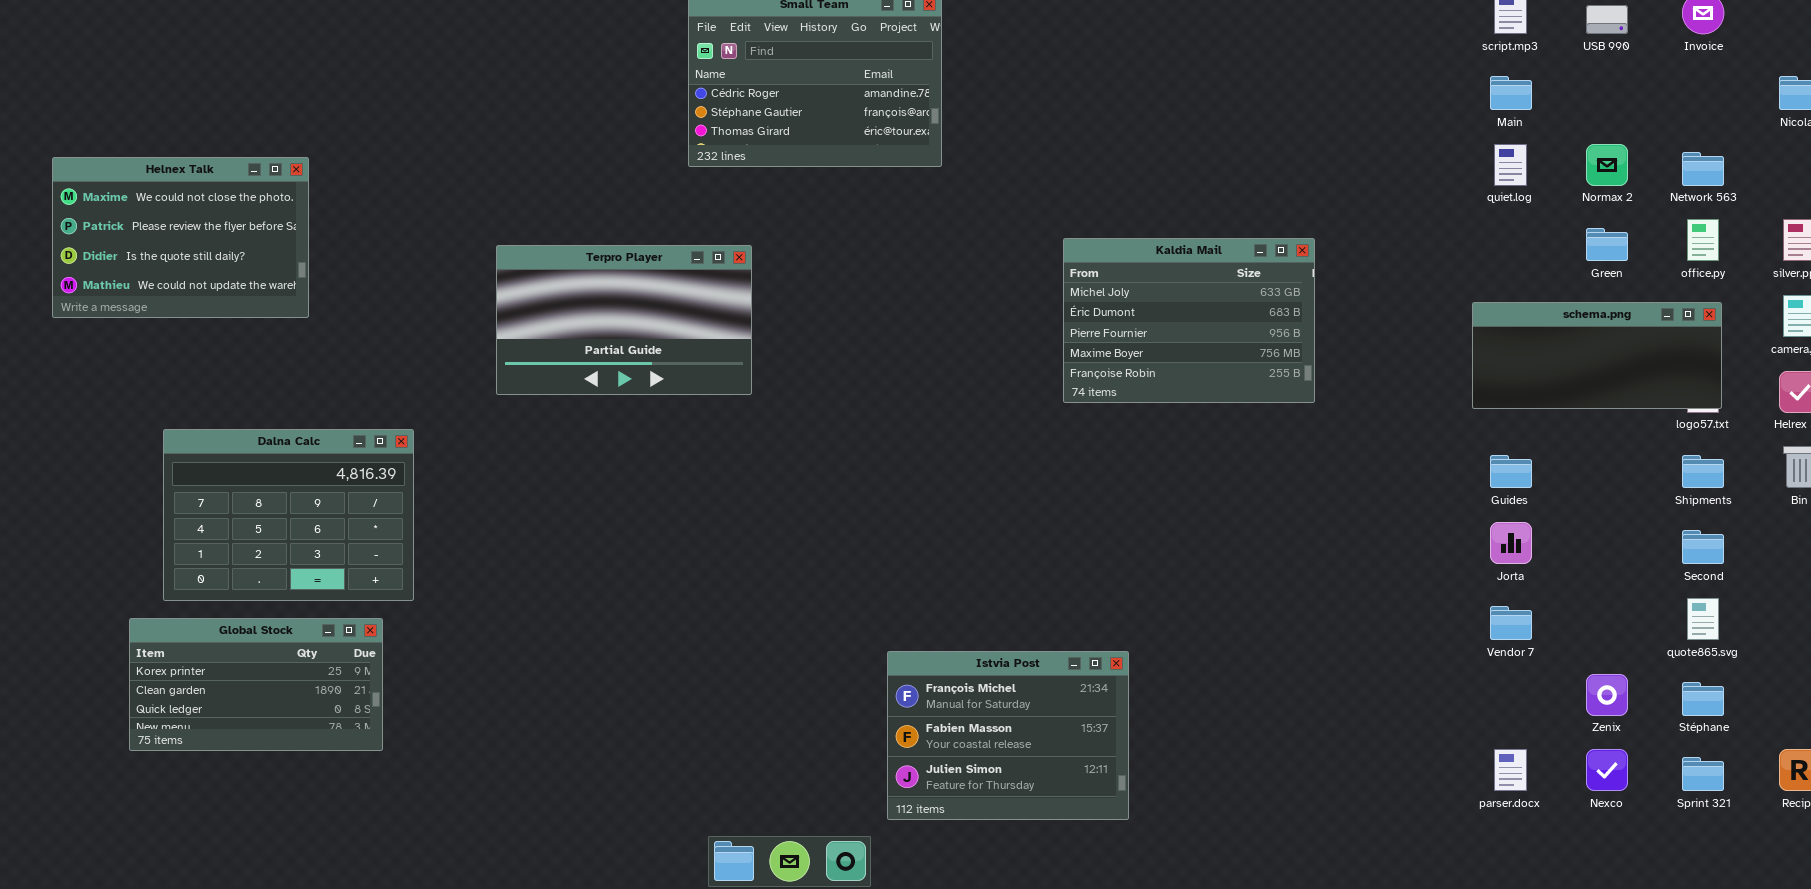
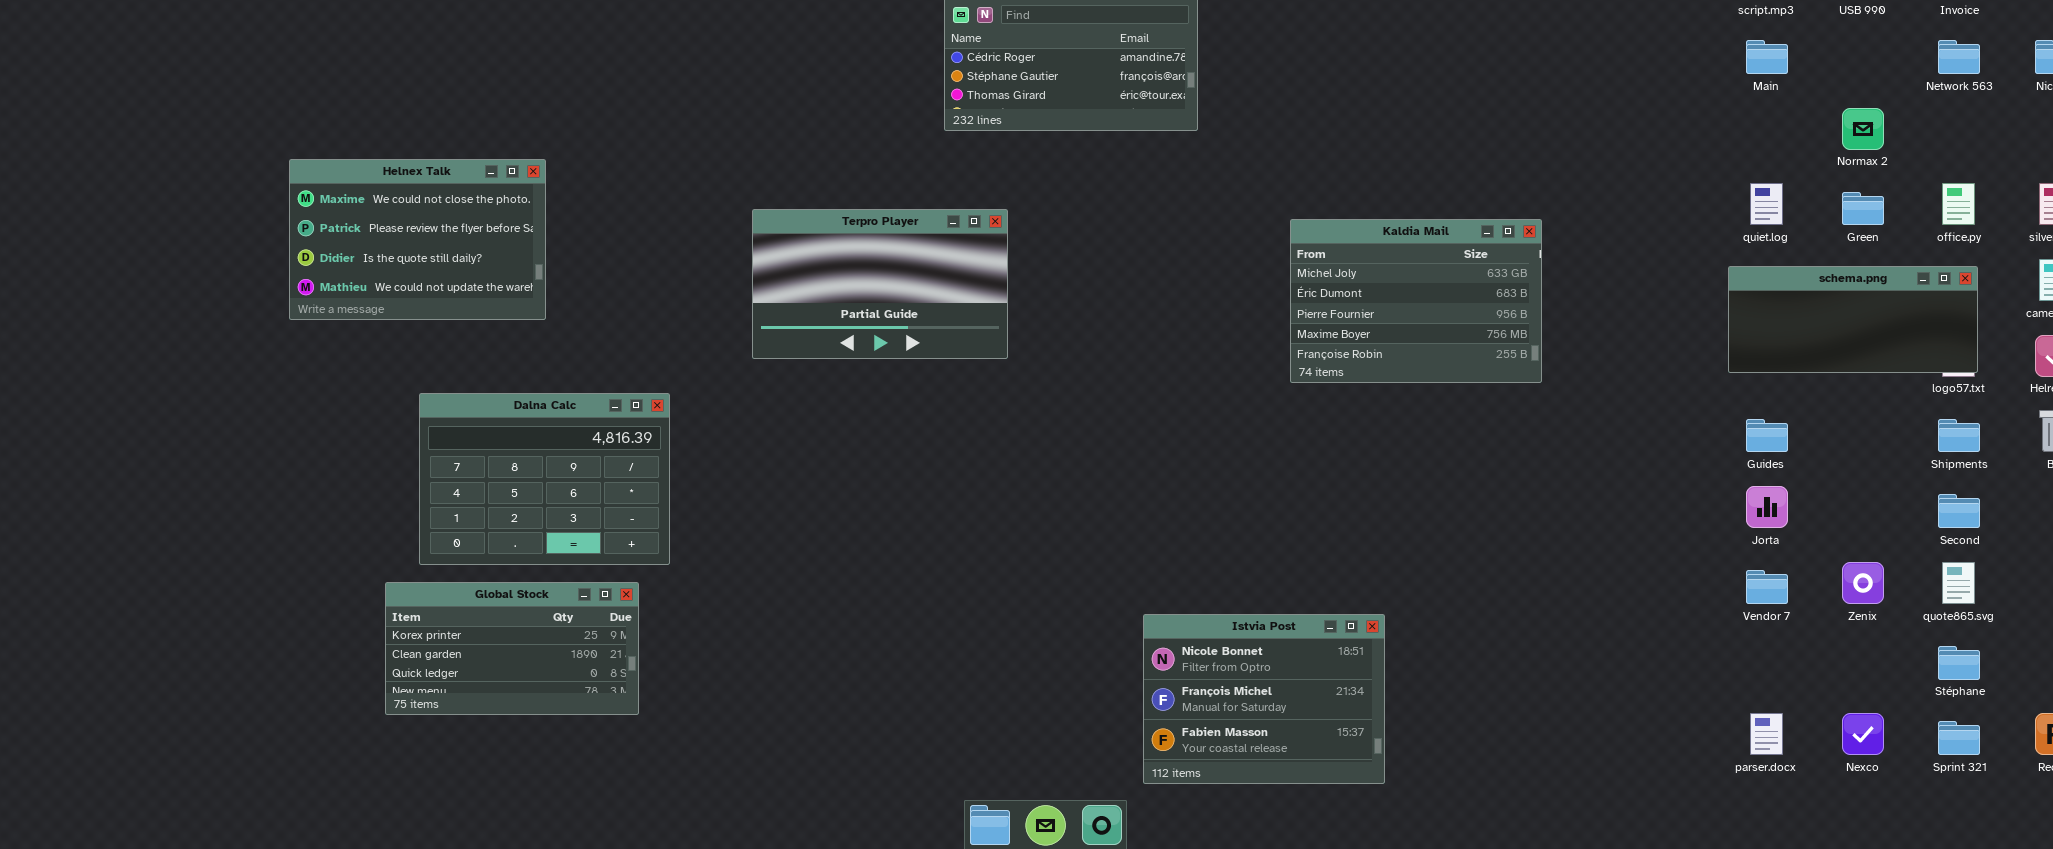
quiet.log: [1494,144,1527,186] -> [1750,183,1783,225], moved
Network 563: [1682,152,1724,186] -> [1938,40,1980,74], moved
Helnex Talk: [52,157,309,318] -> [289,159,546,320], moved
Kaldia Mail: [1063,238,1315,403] -> [1290,219,1542,383], moved
Istvia Post: [887,651,1129,820] -> [1143,614,1385,784], scrolled up 1 row
Zenix: [1586,674,1628,716] -> [1842,562,1884,604], moved

